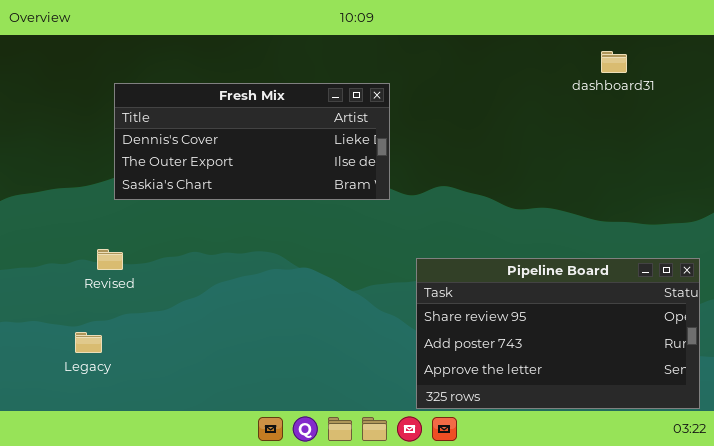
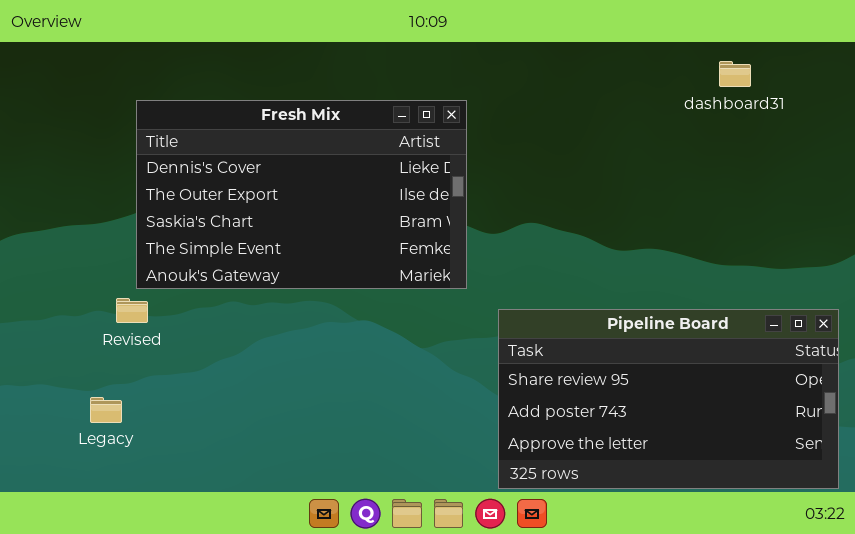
Fresh Mix: [114,83,390,200] -> [136,100,467,289], resized

